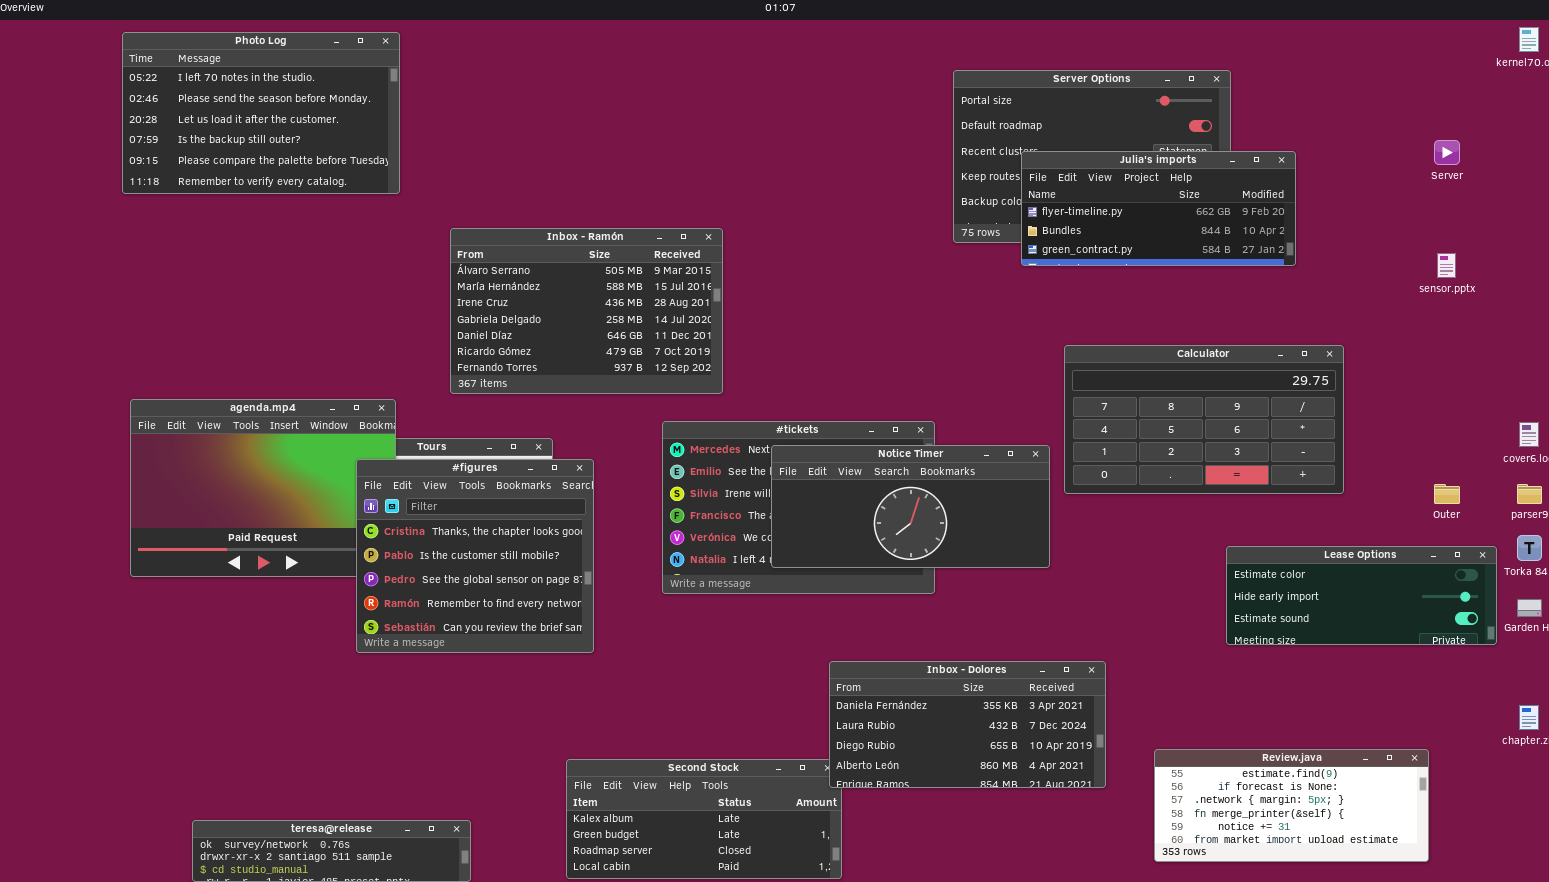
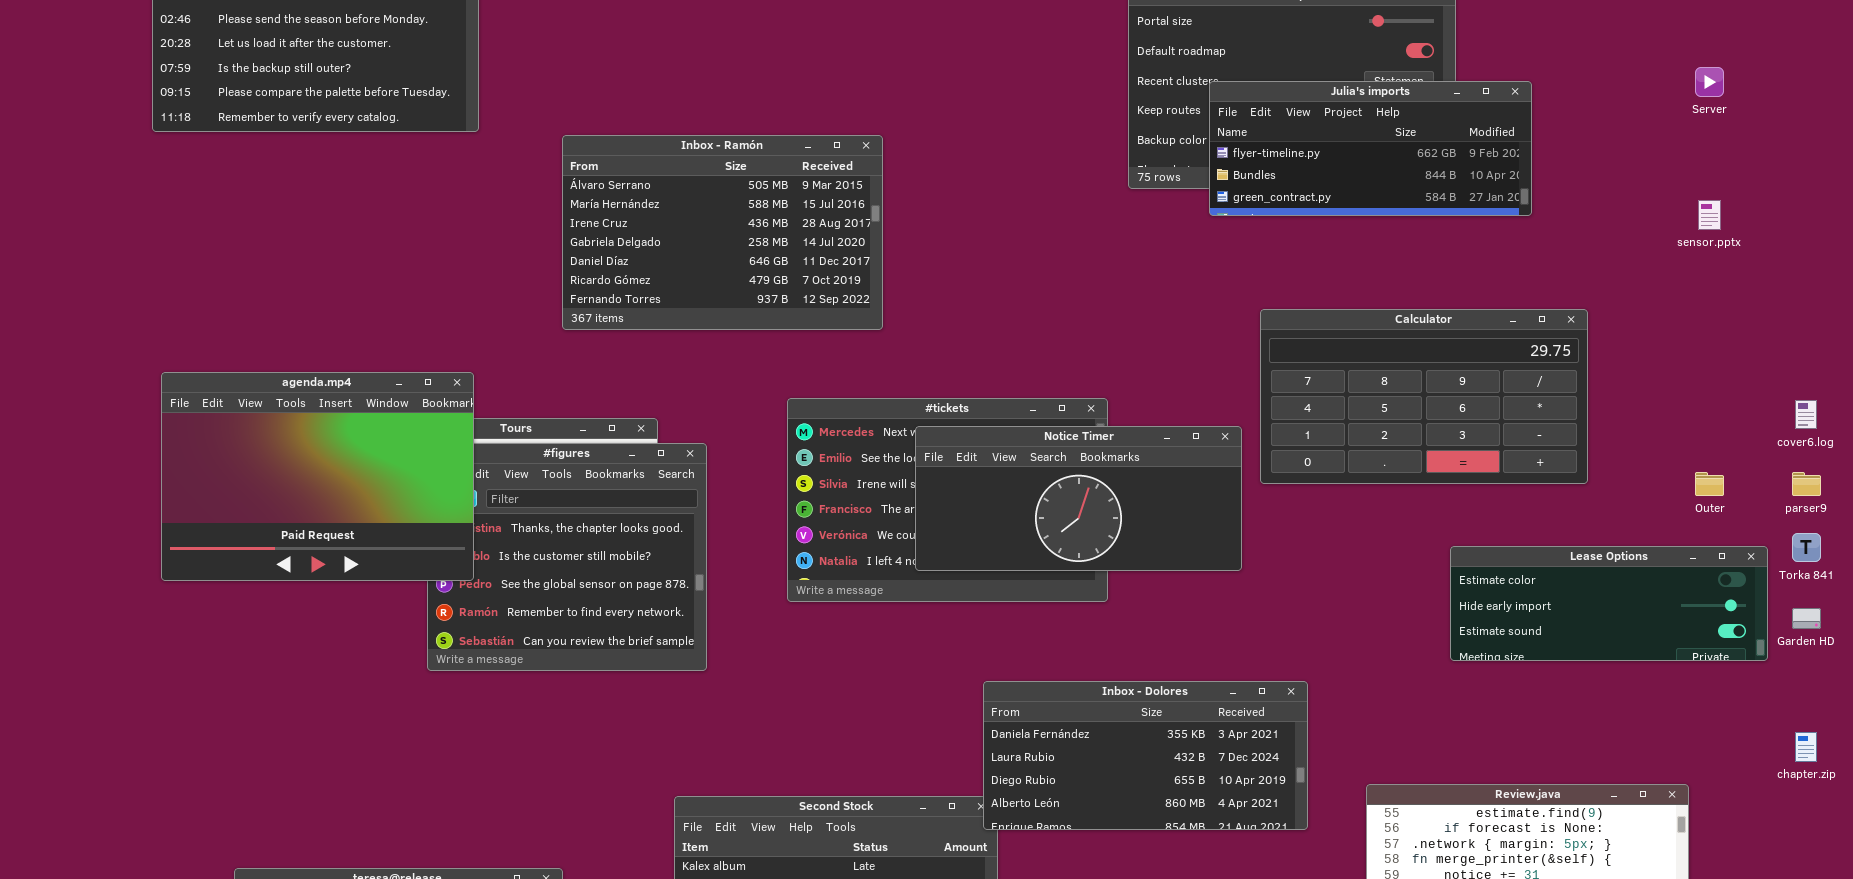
Inbox - Ramón: [450,228,723,394] -> [562,135,883,330], moved
agenda.mp4: [130,399,396,577] -> [161,372,474,581], raised

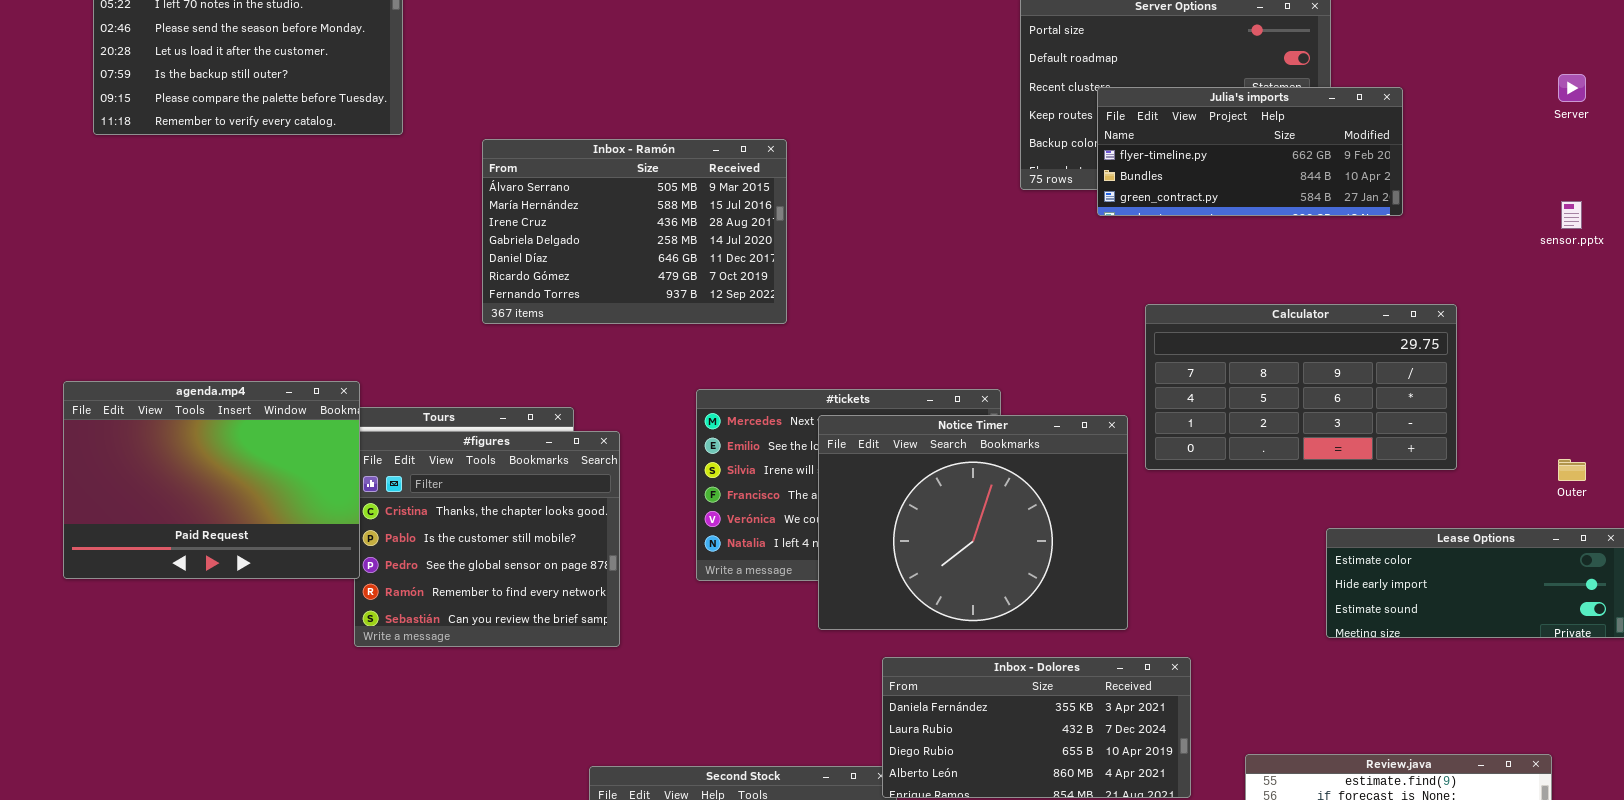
agenda.mp4: [161,372,474,581] -> [63,381,360,579], moved
Notice Timer: [915,426,1242,571] -> [818,415,1128,630], resized

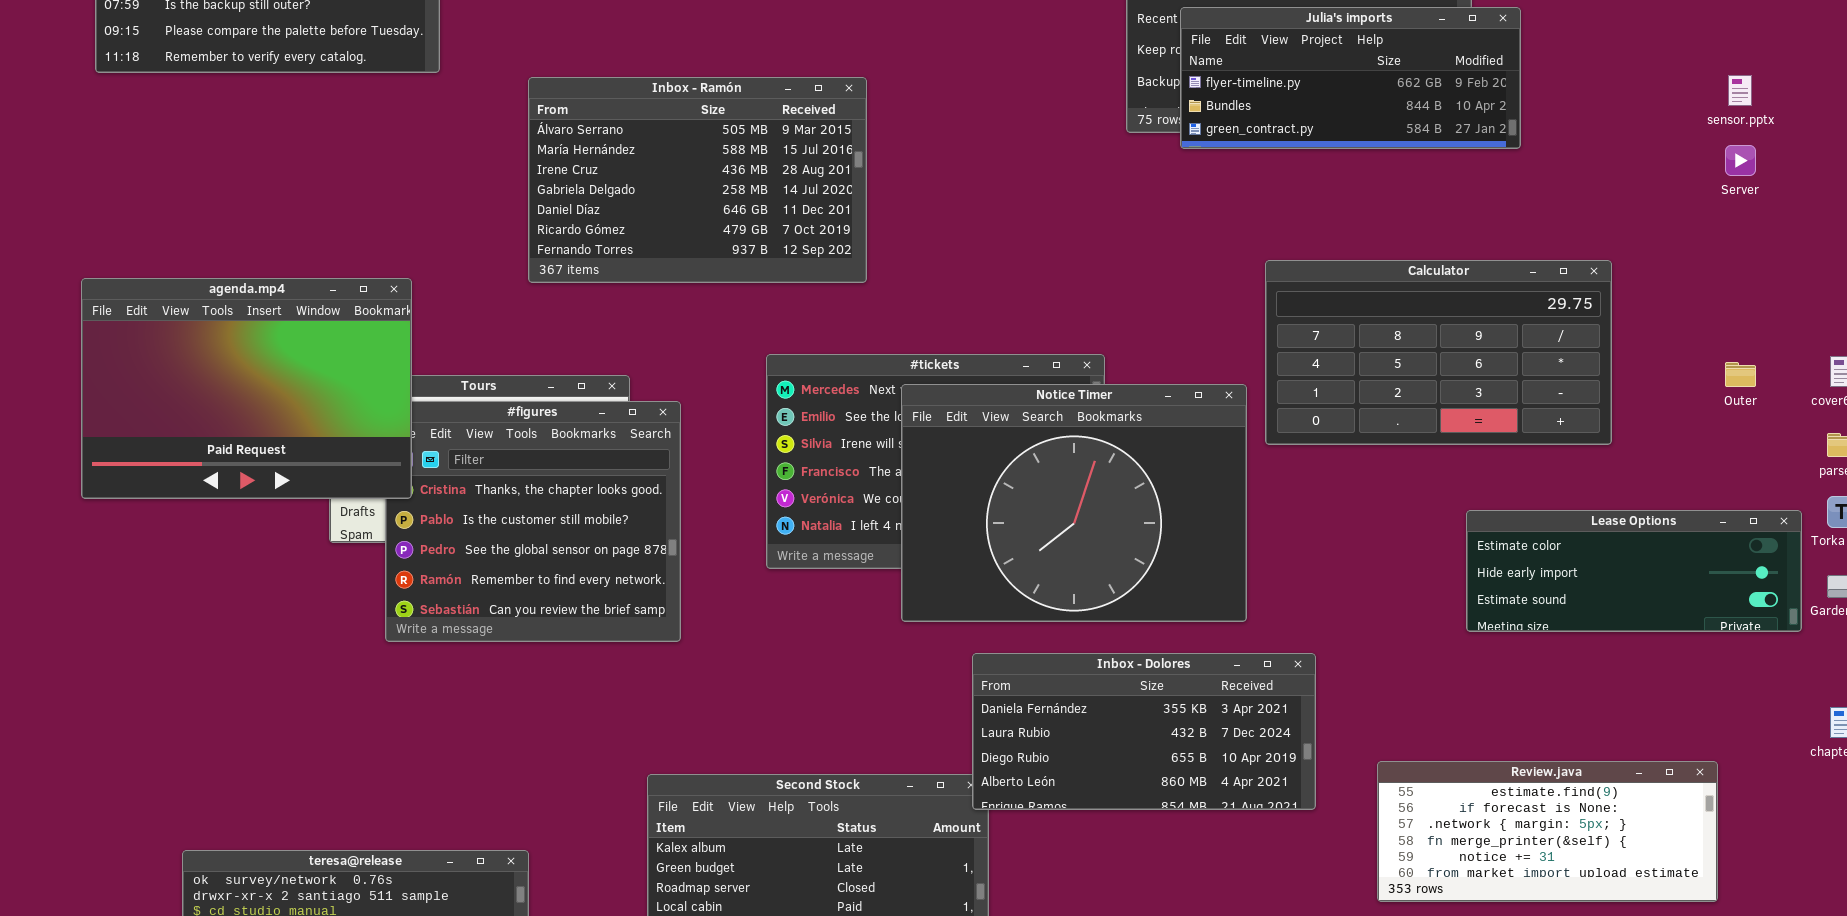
Server: [1558,74,1586,102] -> [1725,145,1756,176], moved
Julia's imports: [1097,87,1403,216] -> [1180,7,1521,149], moved
sensor.pptx: [1561,201,1582,229] -> [1728,75,1752,106], moved
agenda.mp4: [63,381,360,579] -> [81,278,412,499], moved
Outer: [1558,459,1586,481] -> [1725,362,1756,387], moved

